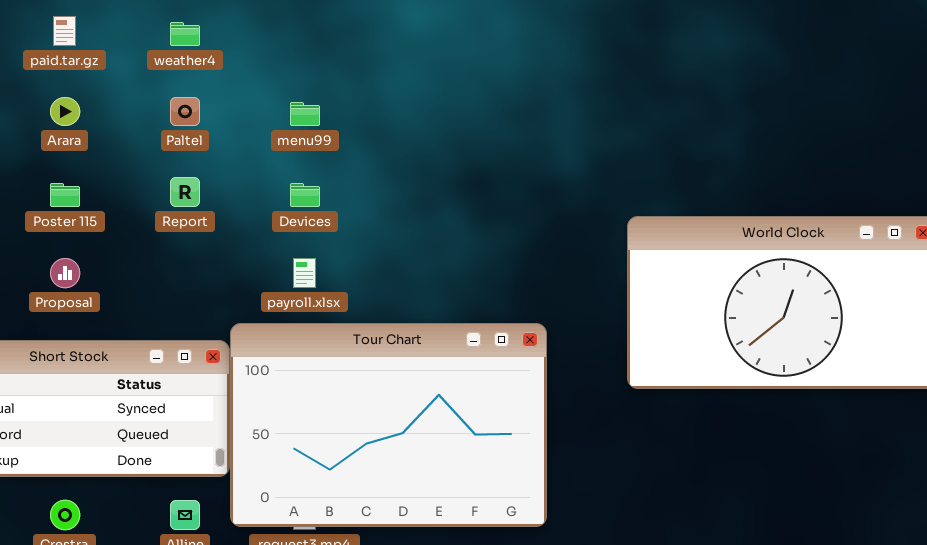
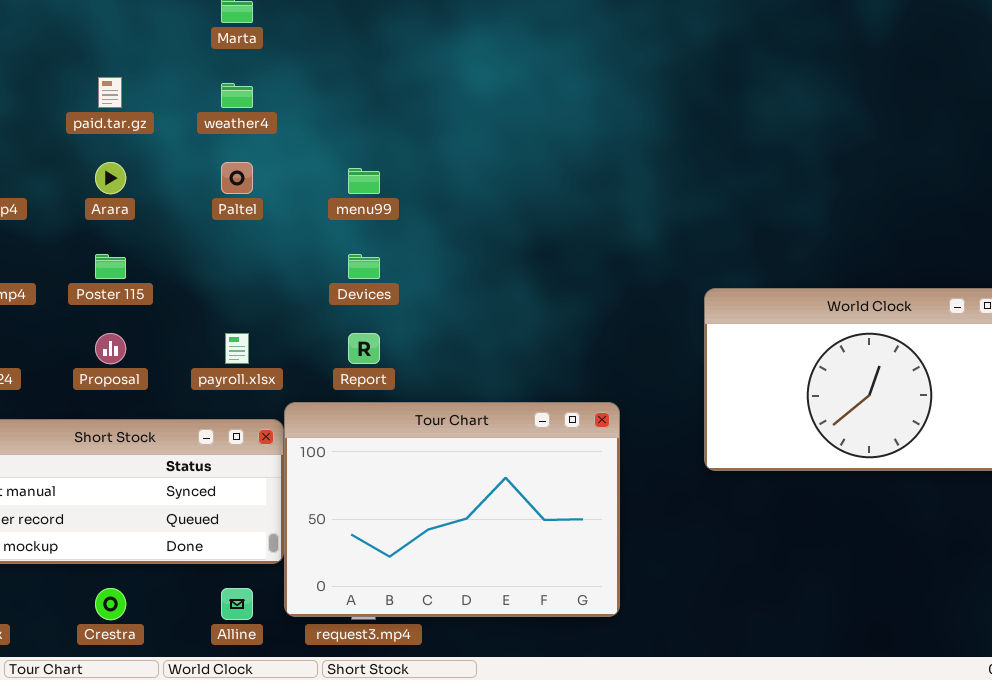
Report: [170,177,200,207] -> [348,333,380,364], moved
payroll.xlsx: [293,258,316,288] -> [225,333,249,364], moved

